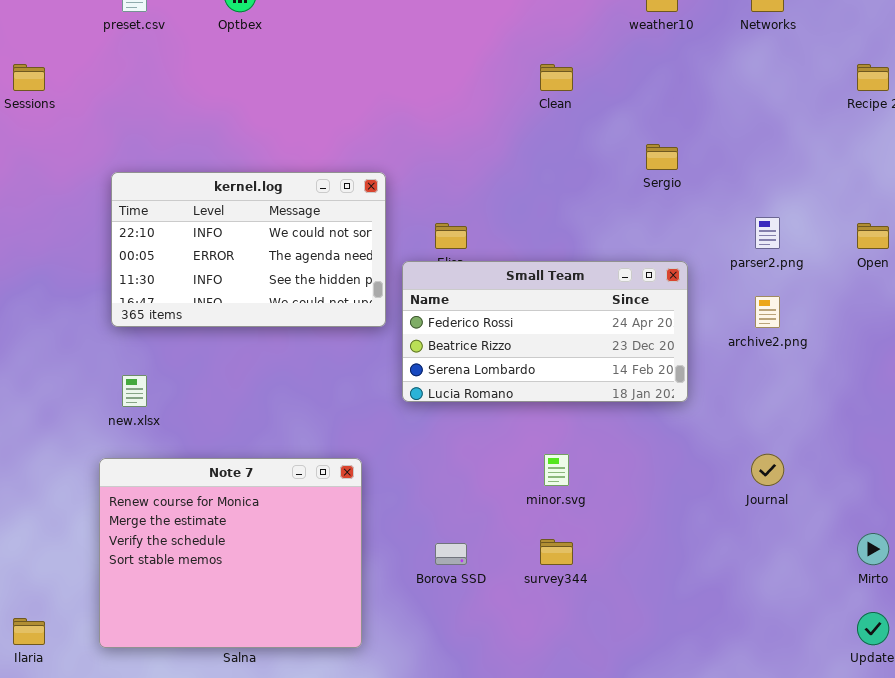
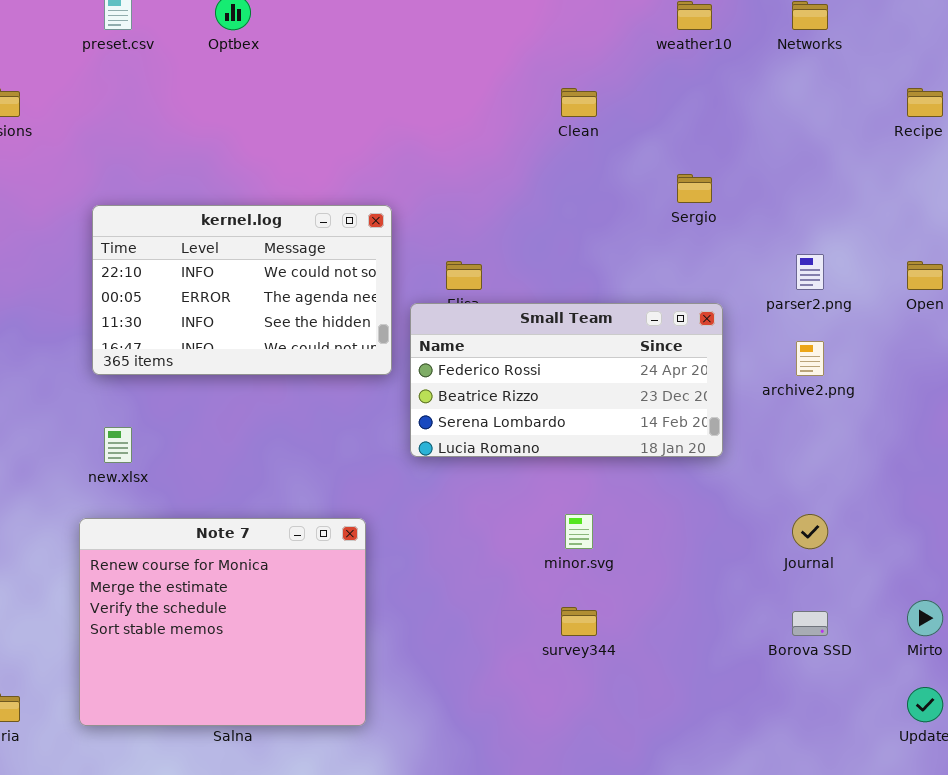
Borova SSD: [435,543,467,565] -> [792,611,828,636], moved

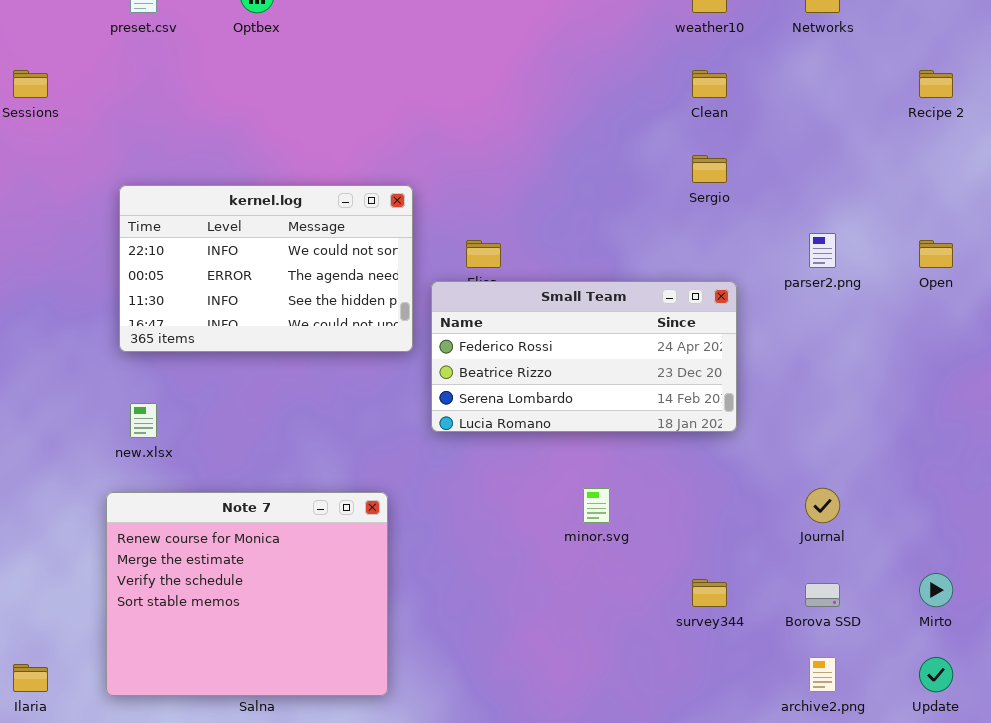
Clean: [561,88,597,117] -> [692,70,727,98], moved
archive2.png: [796,341,824,376] -> [809,657,836,692], moved
survey344: [561,607,597,636] -> [692,579,727,607], moved

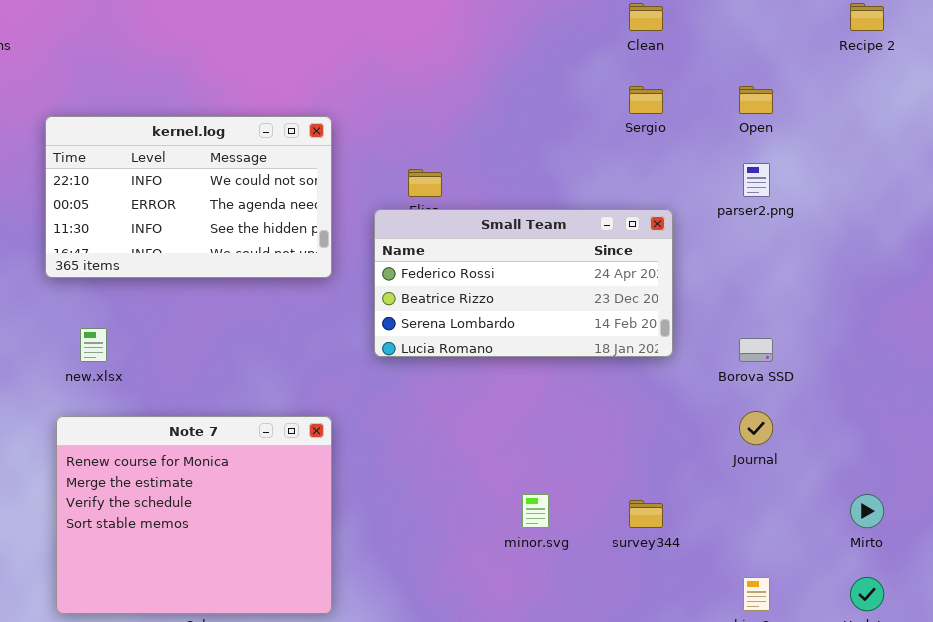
kernel.log: [119,185,413,352] -> [45,116,332,278], moved
Open: [919,240,953,268] -> [739,86,773,114], moved
minor.svg: [583,488,610,523] -> [522,494,549,528], moved
Borova SSD: [805,583,840,607] -> [739,338,773,362], moved

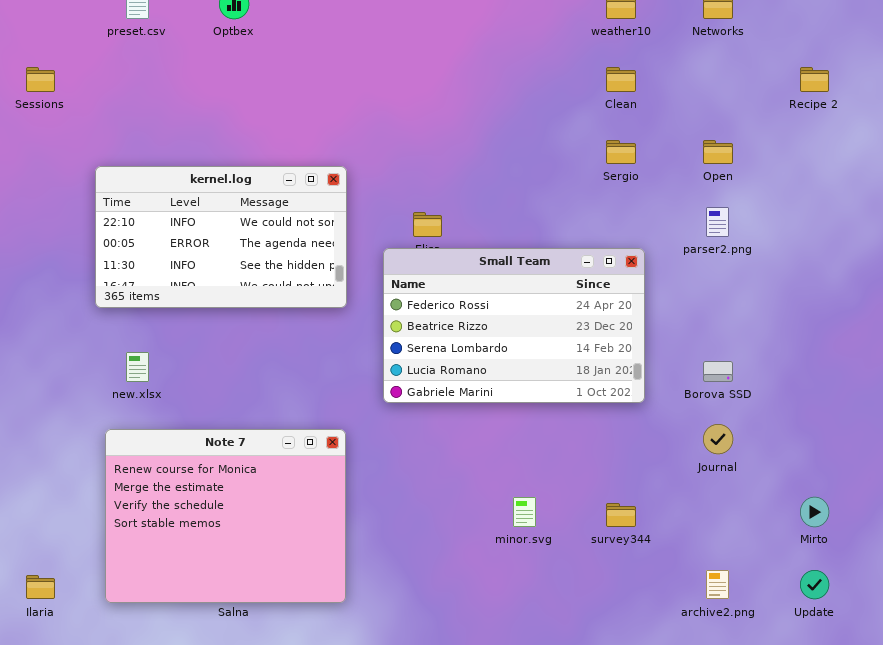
Small Team: [374,209,673,357] -> [383,248,645,403], resized

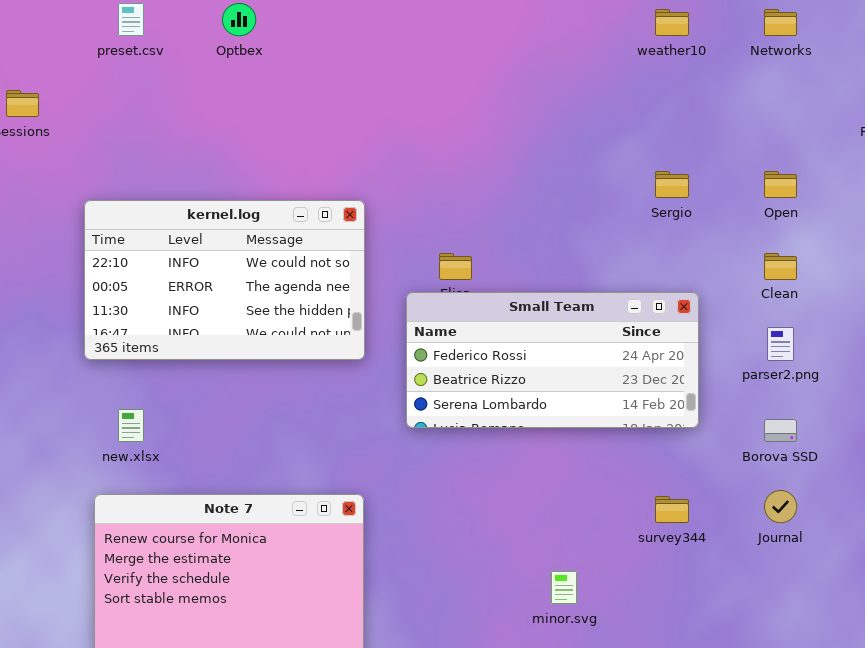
Clean: [606,67,636,92] -> [764,253,797,280], moved
parser2.png: [706,207,729,237] -> [767,327,794,361], moved
Small Team: [383,248,645,403] -> [406,292,699,428], resized
survey344: [606,503,636,527] -> [655,496,689,523], moved

